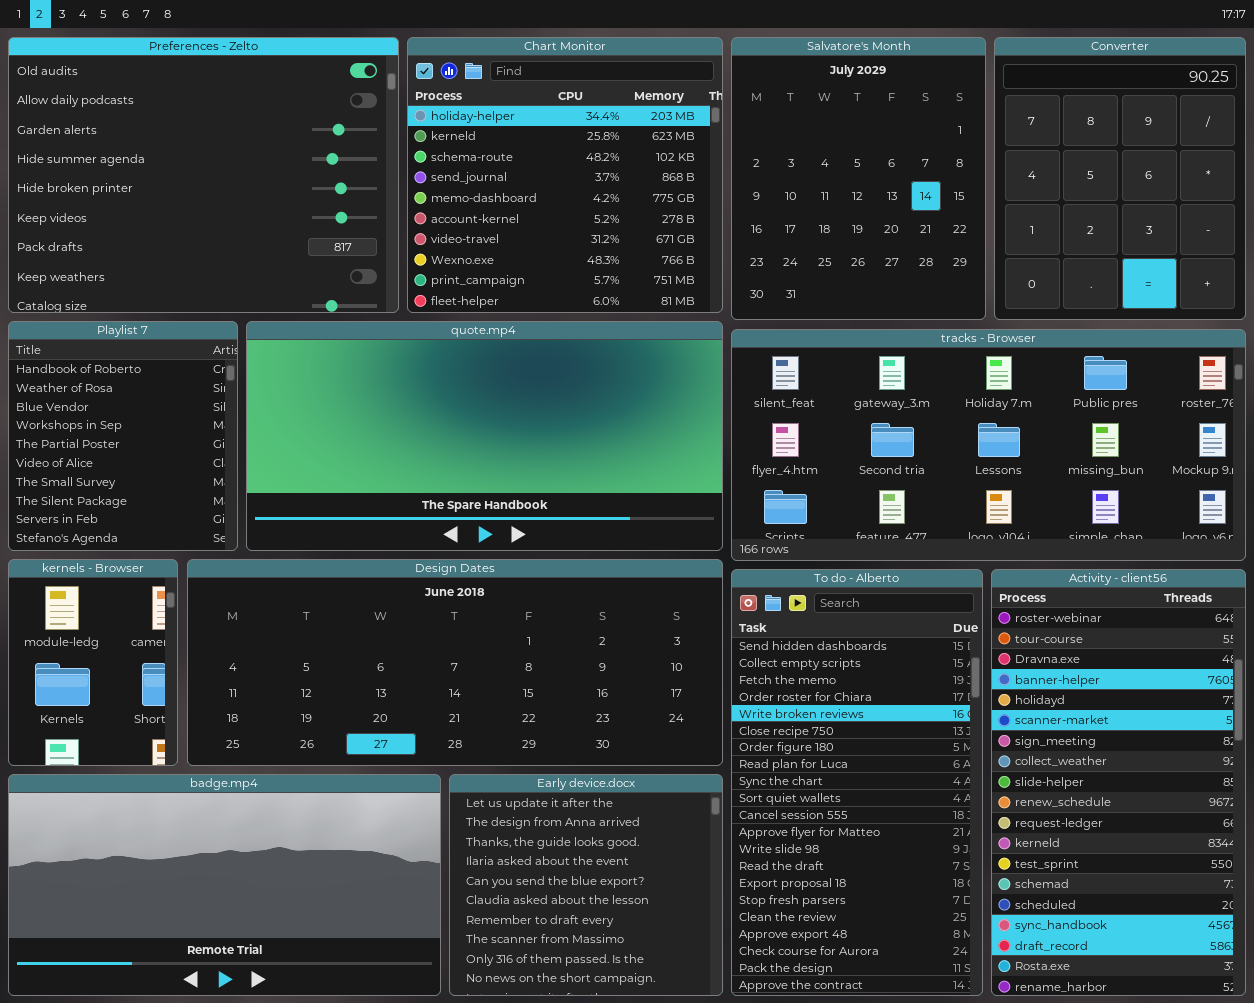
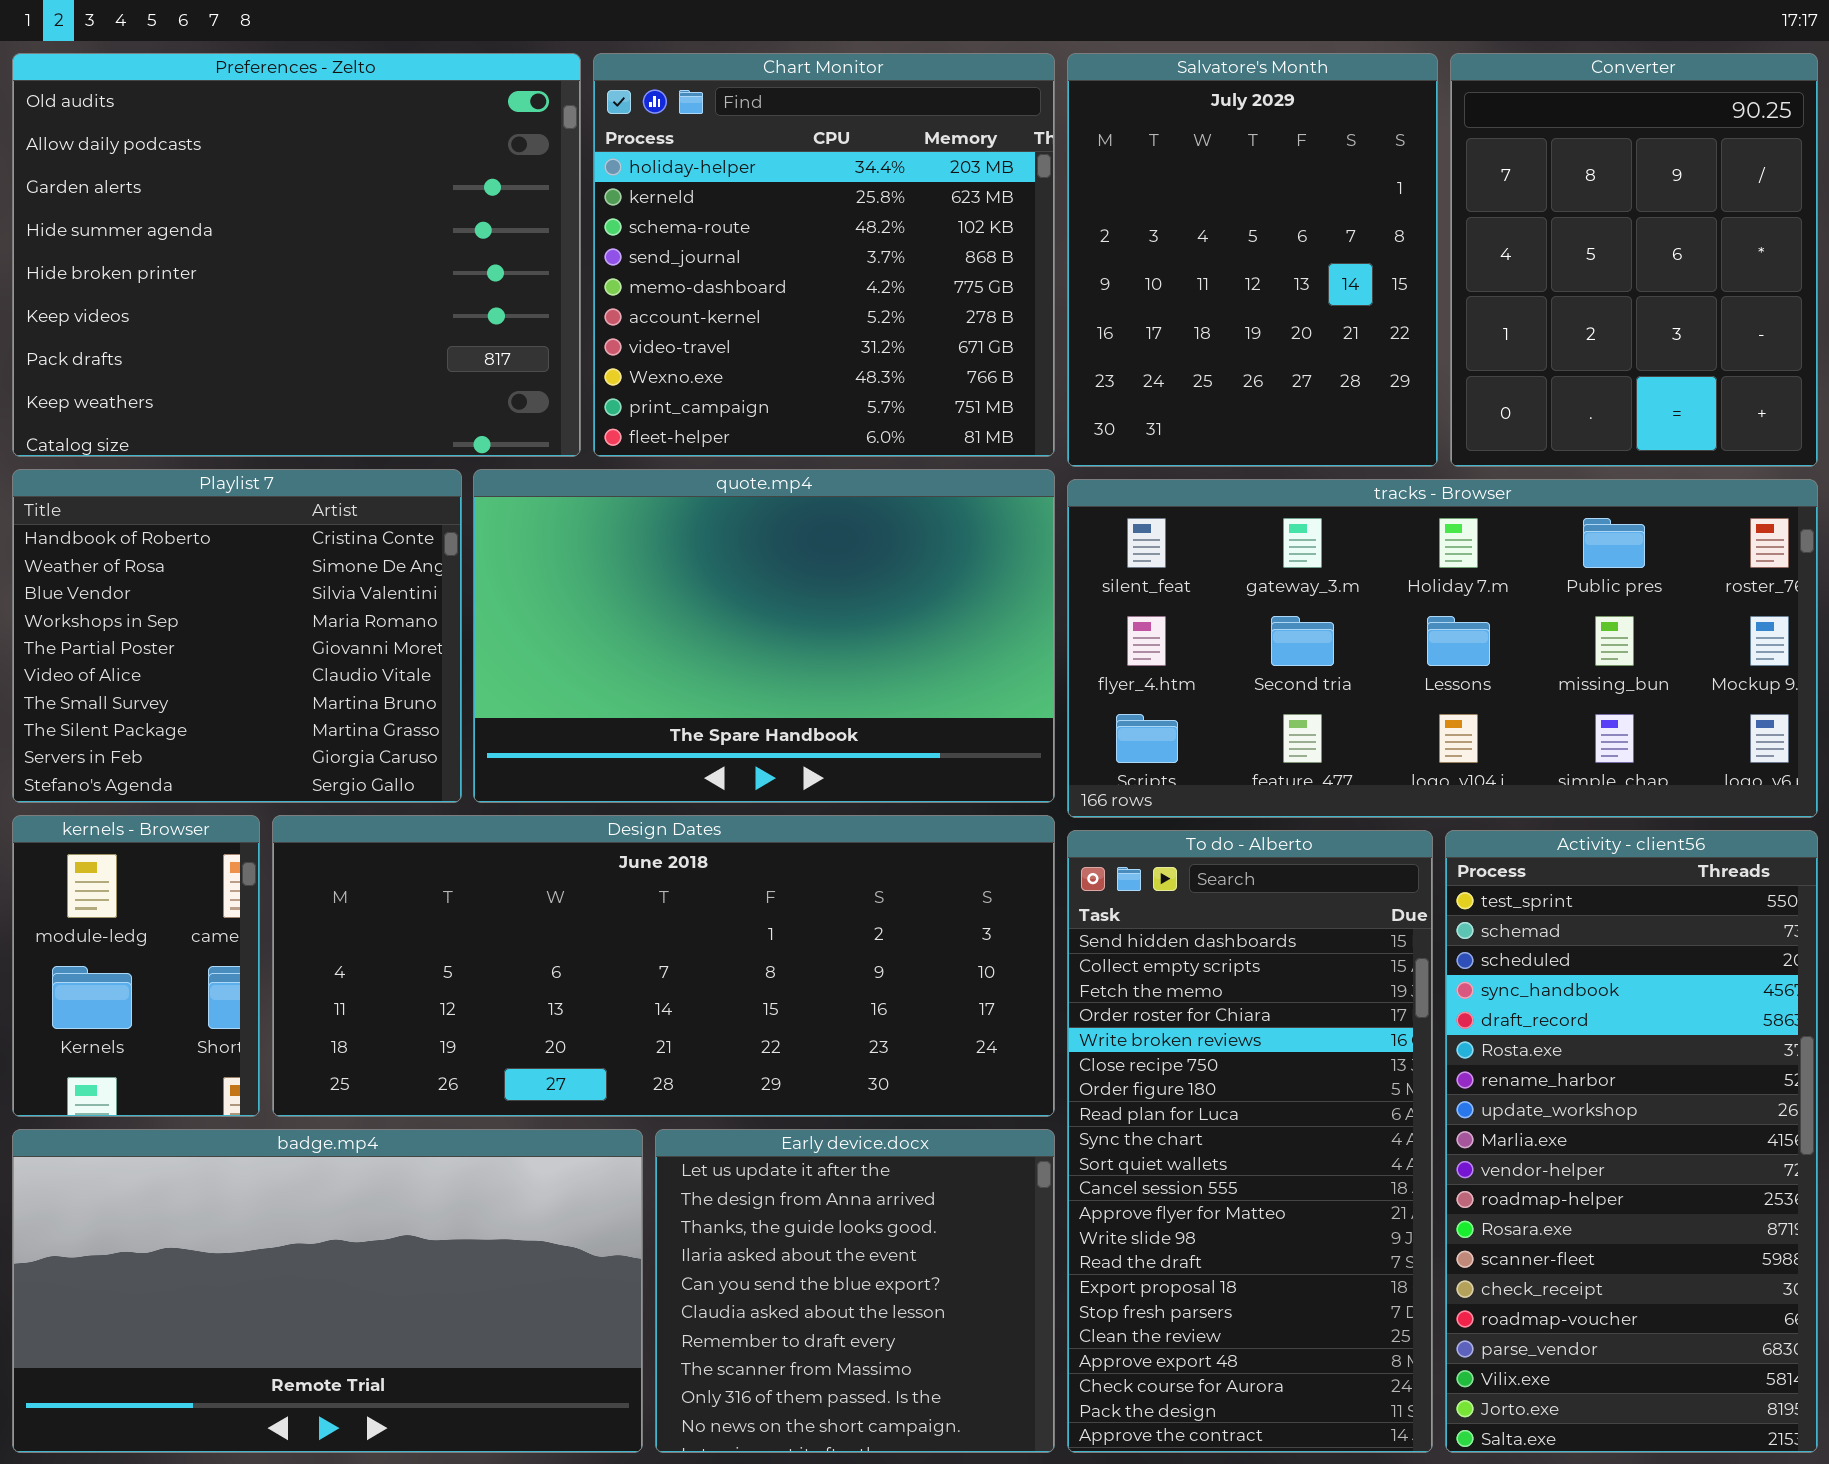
Playlist 7: [8,321,238,551] -> [12,469,462,803], resized
quote.mp4: [246,321,723,551] -> [473,469,1055,803], resized
Activity - client56: [991,569,1246,996] -> [1445,830,1818,1453], scrolled down 12 rows

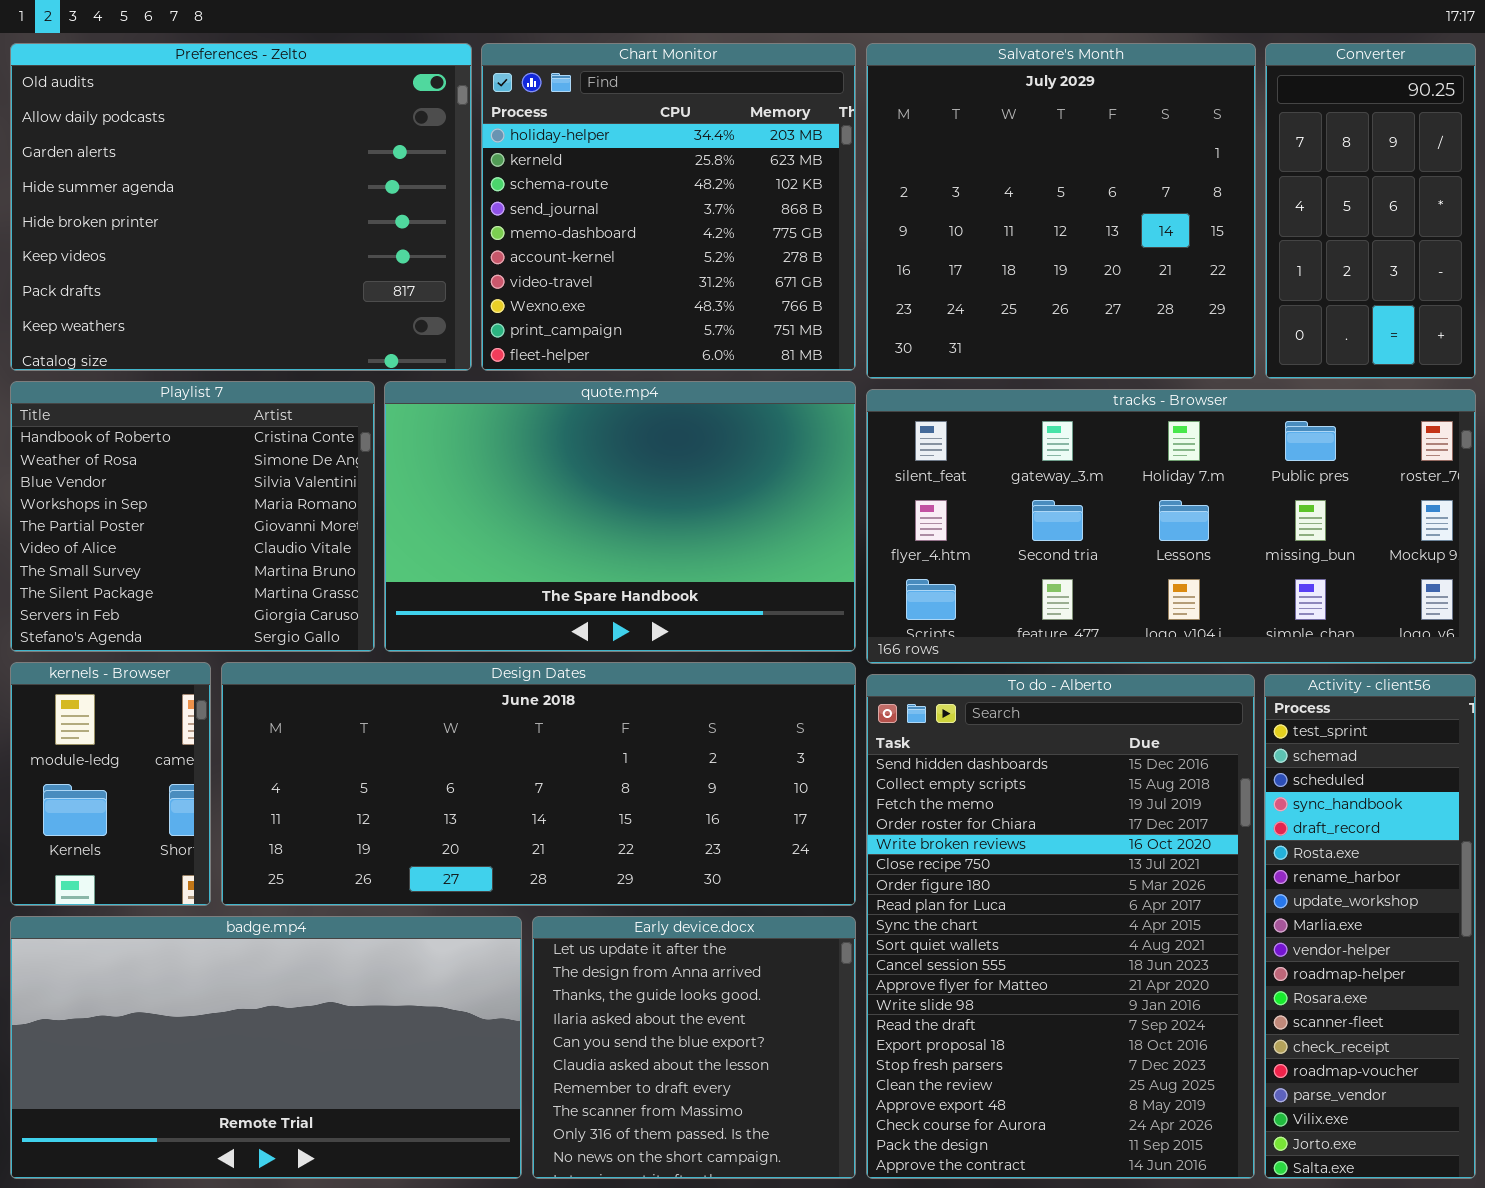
Salvatore's Month: [1067,53,1438,467] -> [866,43,1256,379], resized
Converter: [1450,53,1818,467] -> [1265,43,1476,379], resized
To do - Alberto: [1067,830,1433,1453] -> [866,674,1255,1179], resized
Activity - client56: [1445,830,1818,1453] -> [1264,674,1476,1179], resized

